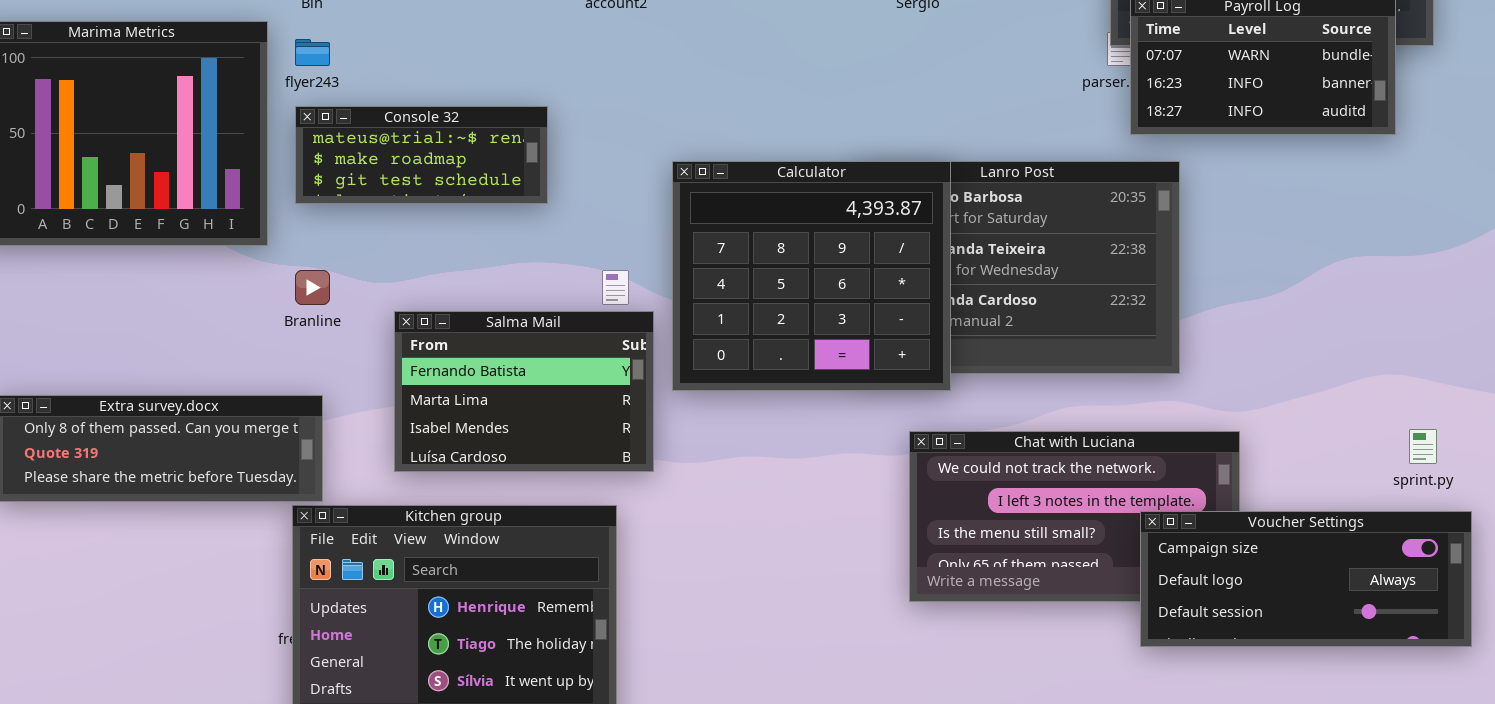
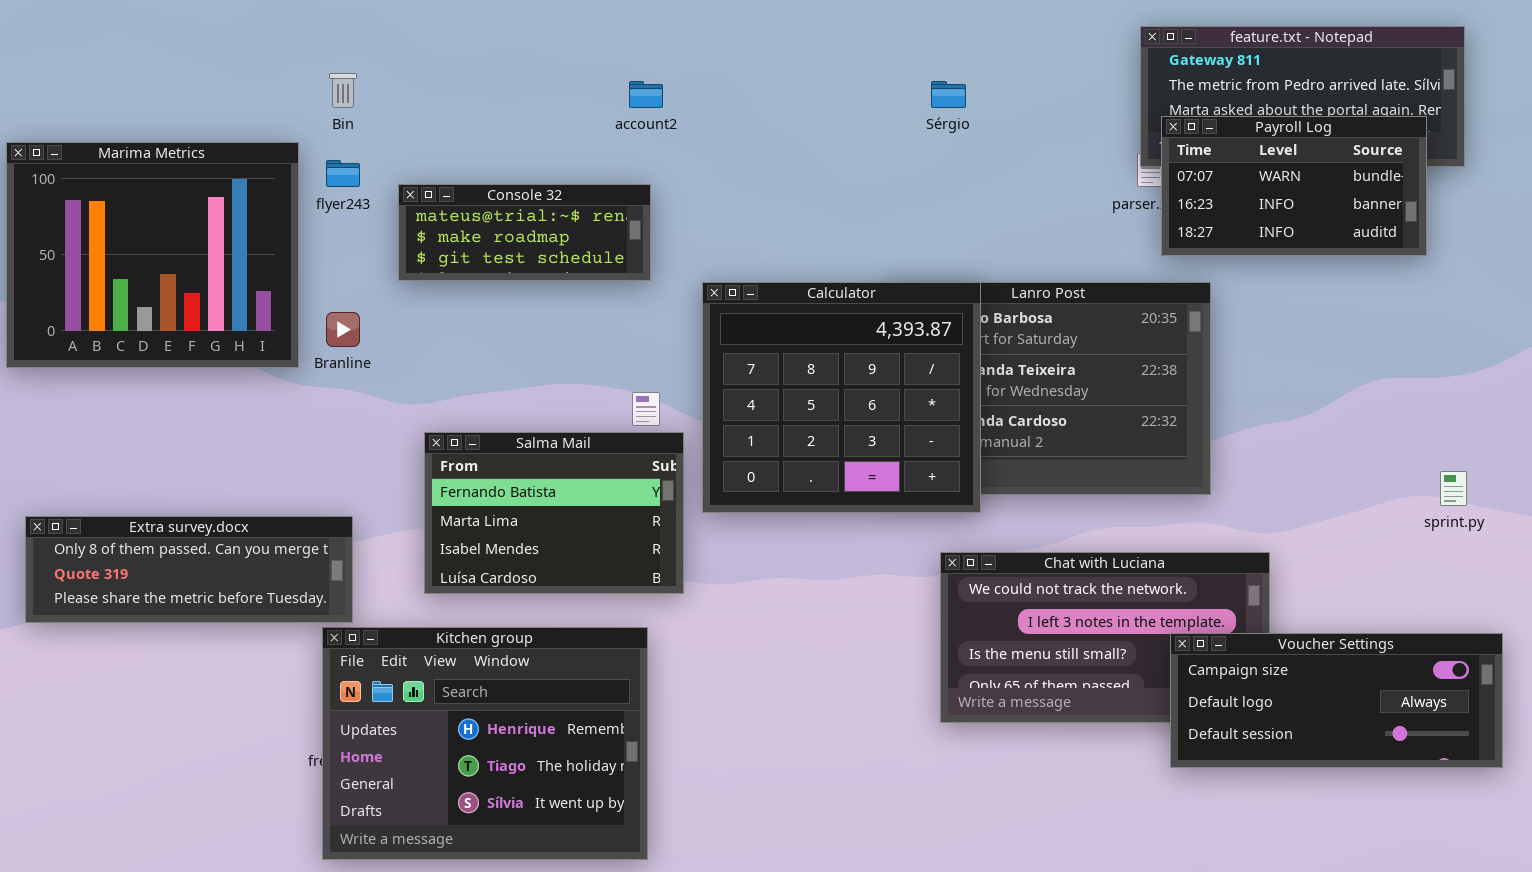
Console 32: [295,106,548,204] -> [398,184,651,281], moved
Branline: [295,270,330,305] -> [326,312,360,347], moved
sprint.py: [1409,429,1437,464] -> [1440,471,1467,506], moved

